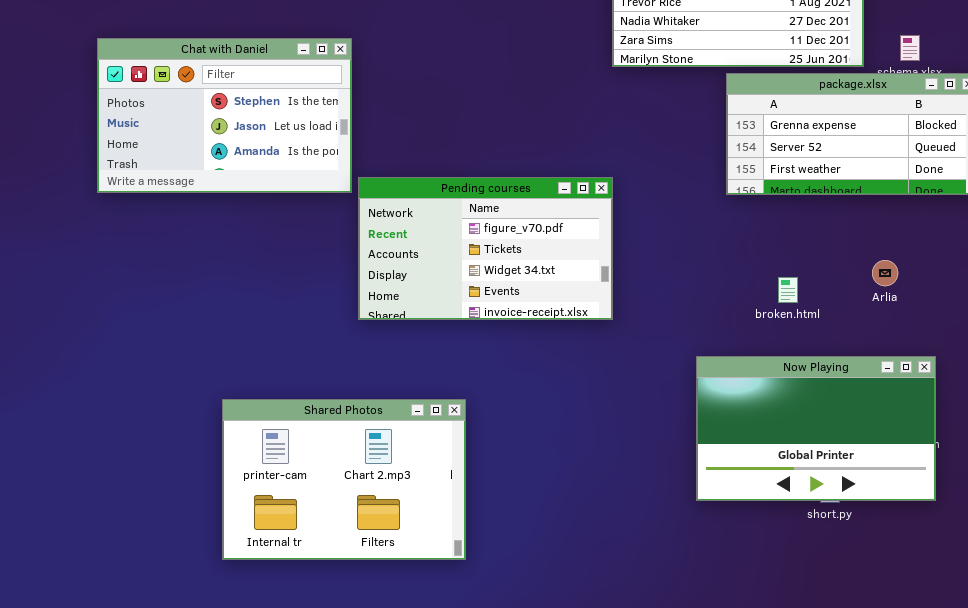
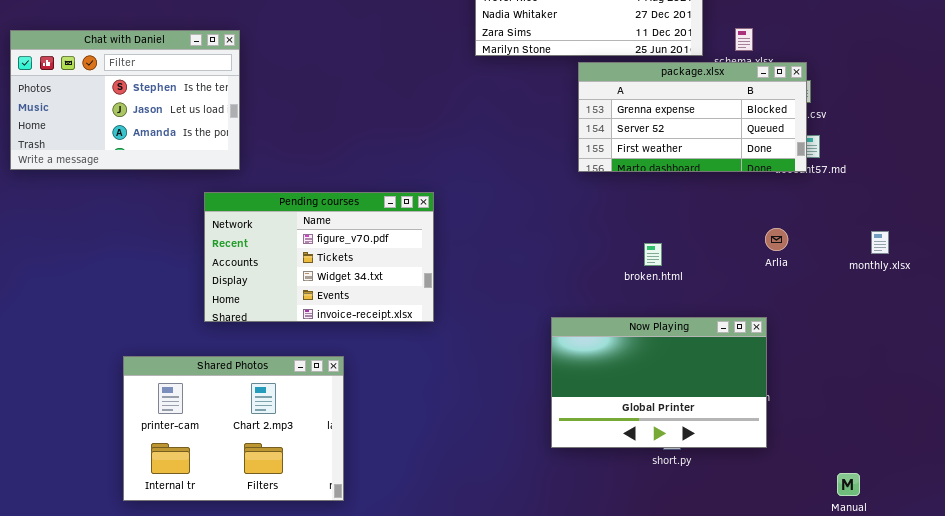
Pending courses: [358,177,613,320] -> [204,192,434,322], moved
Arlia: [872,260,898,286] -> [765,228,788,251], moved
broken.html: [778,277,798,303] -> [644,243,662,266], moved

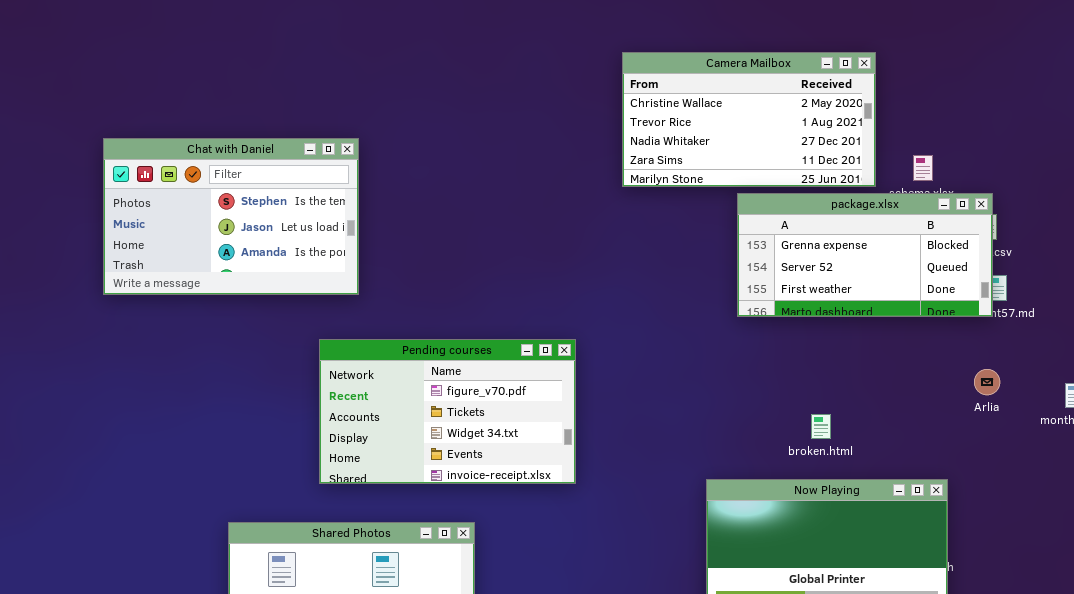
Chat with Daniel: [10,30,240,170] -> [103,138,359,295], moved
Arlia: [765,228,788,251] -> [974,369,1000,395], moved
broken.html: [644,243,662,266] -> [811,414,831,439], moved

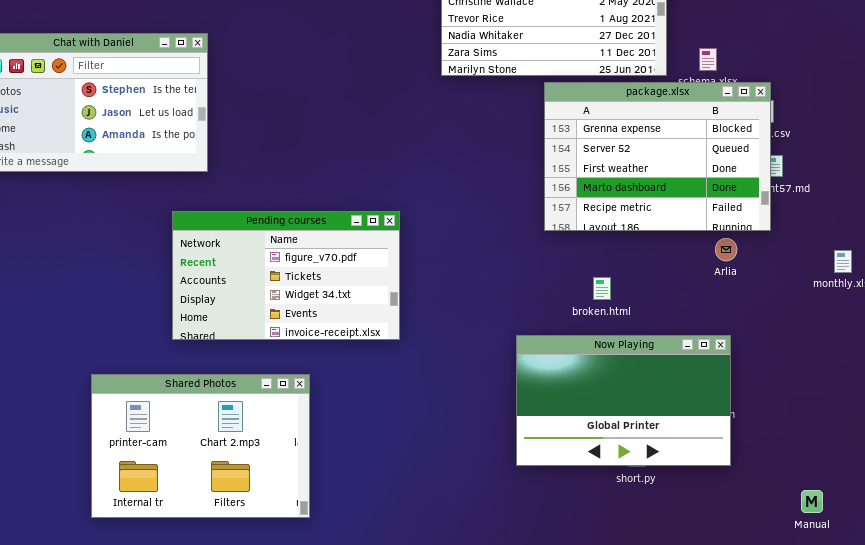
package.xlsx: [737,193,993,317] -> [544,82,771,231], resized
Arlia: [974,369,1000,395] -> [715,238,737,261], moved
broken.html: [811,414,831,439] -> [593,277,611,300], moved

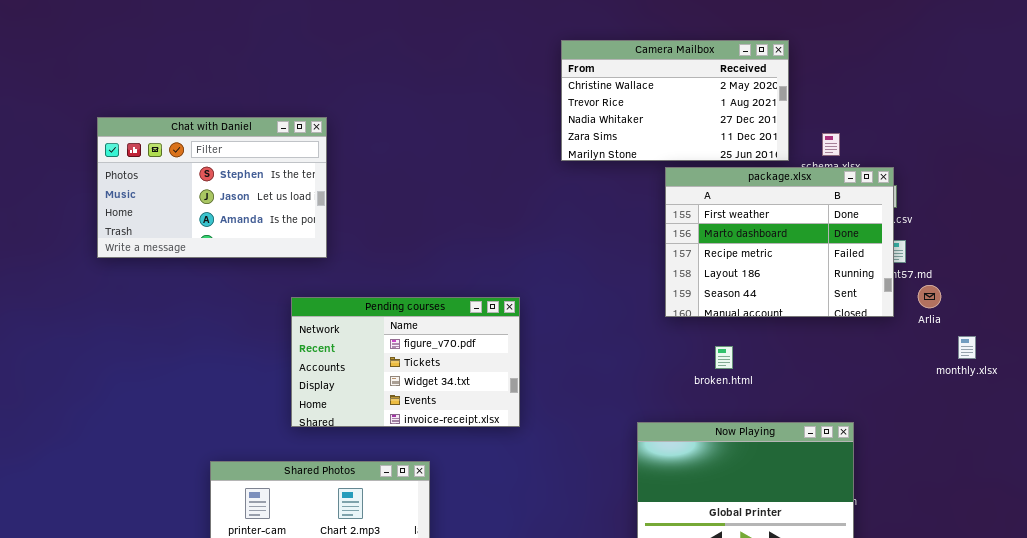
package.xlsx: [544,82,771,231] -> [665,167,894,317], scrolled down 2 rows
Arlia: [715,238,737,261] -> [918,285,941,308], moved
broken.html: [593,277,611,300] -> [715,346,733,369], moved

